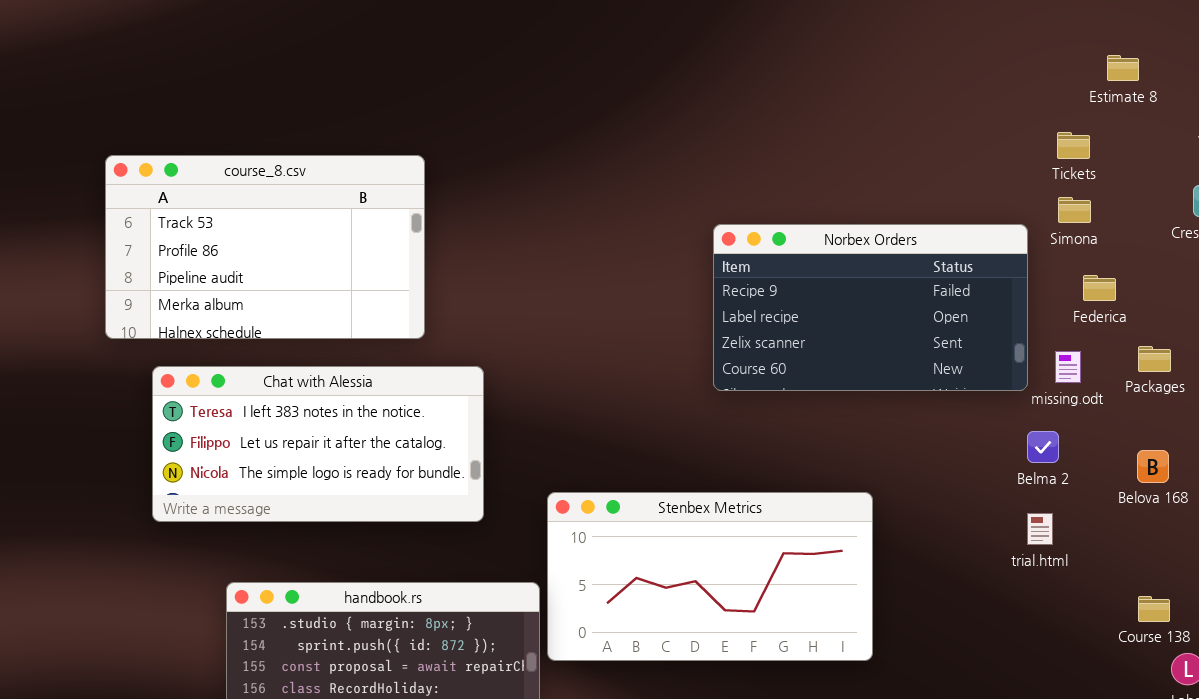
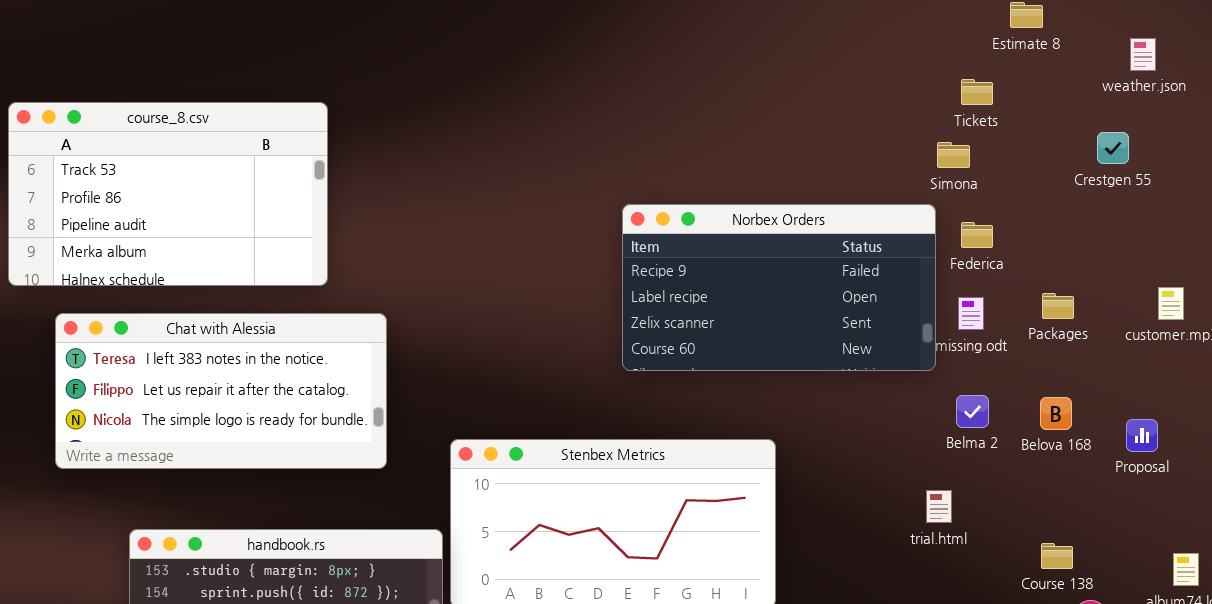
Simona: [1058,197,1091,223] -> [937,142,970,168], moved
Norbex Orders: [713,224,1028,391] -> [622,204,936,371], moved
Federica: [1083,275,1116,301] -> [961,222,993,248], moved
Belma 2: [1027,431,1059,463] -> [956,395,989,428], moved
trial.html: [1027,513,1053,545] -> [926,490,952,523], moved

